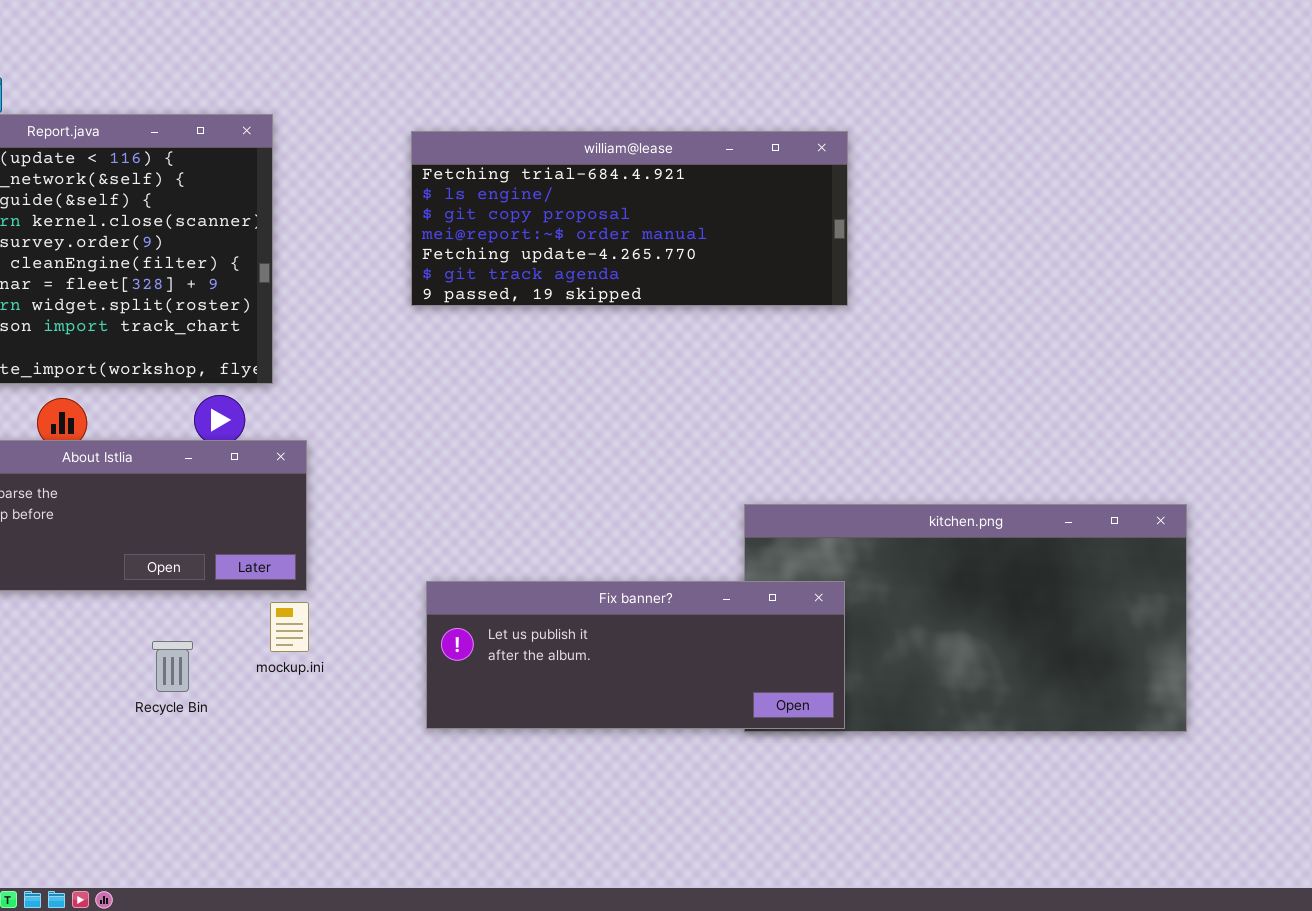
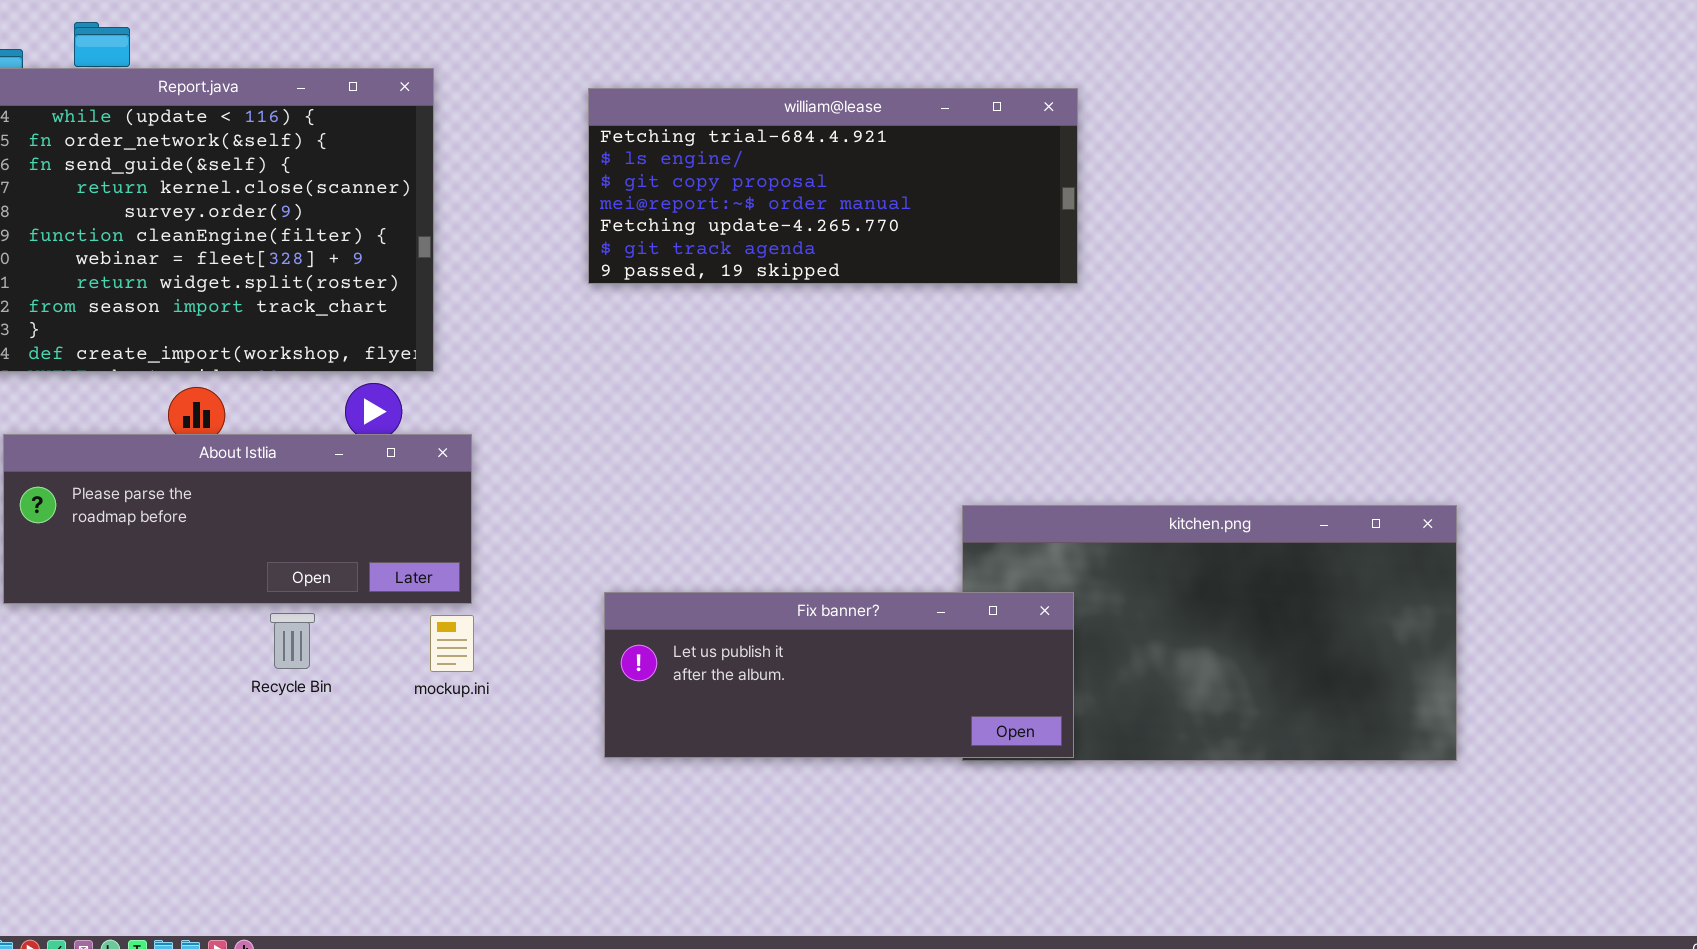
Recycle Bin: [152,641,193,692] -> [270,613,315,669], moved

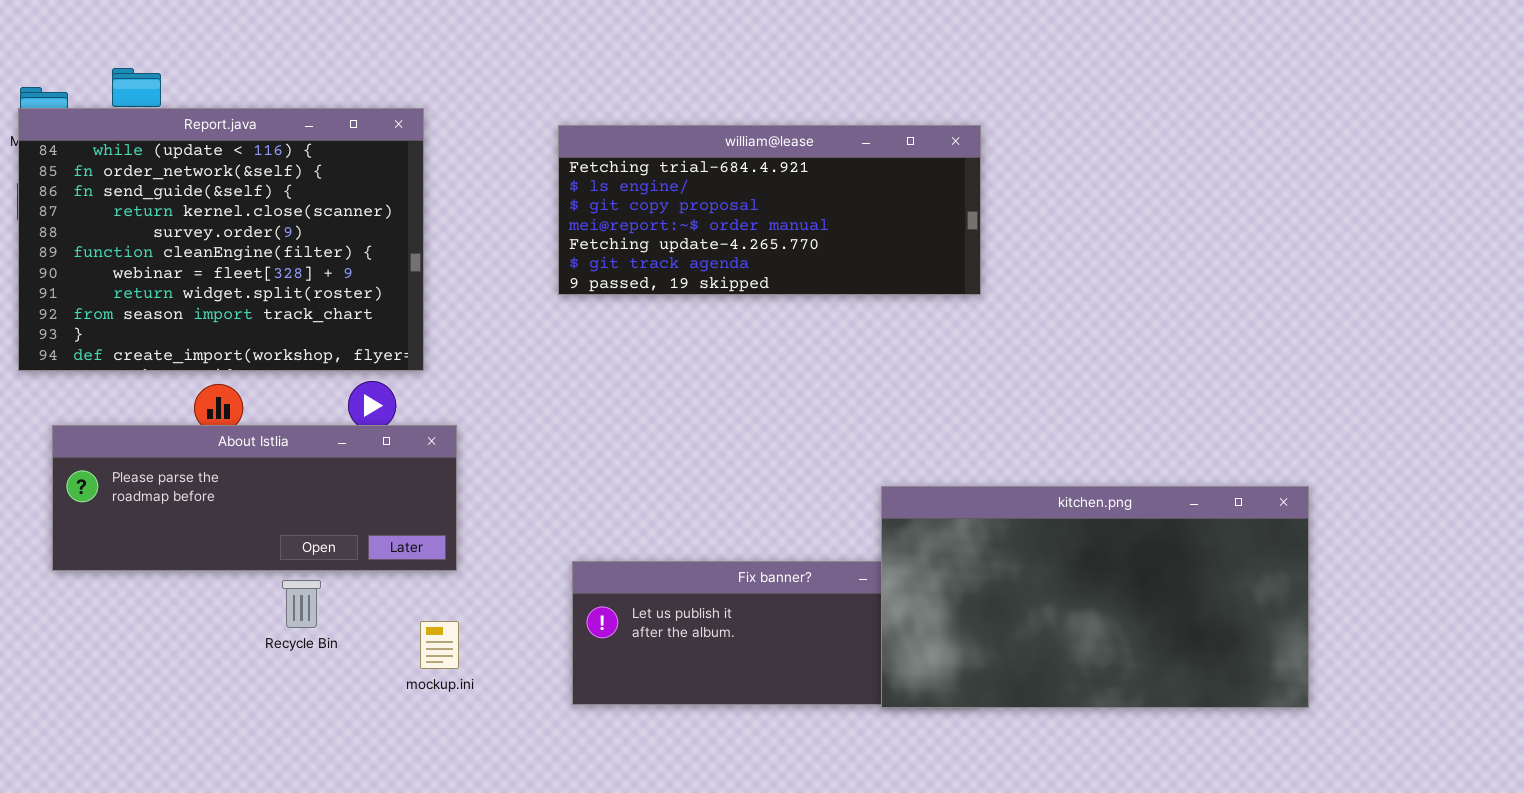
kitchen.png: [962,505,1457,761] -> [881,486,1309,708], raised
mockup.ini: [430,615,474,672] -> [420,621,459,669], moved

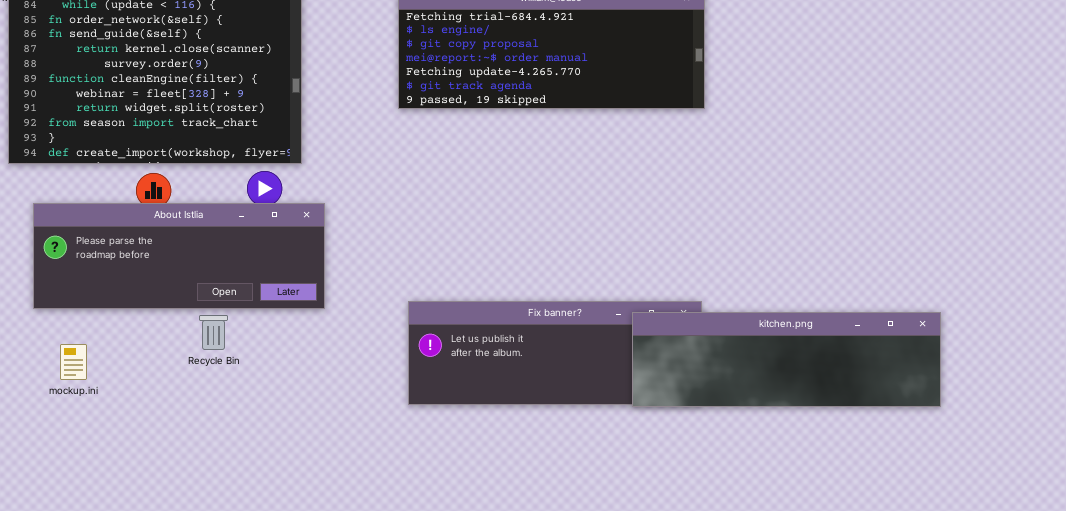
kitchen.png: [881,486,1309,708] -> [632,312,941,407], resized
mockup.ini: [420,621,459,669] -> [60,344,87,380], moved

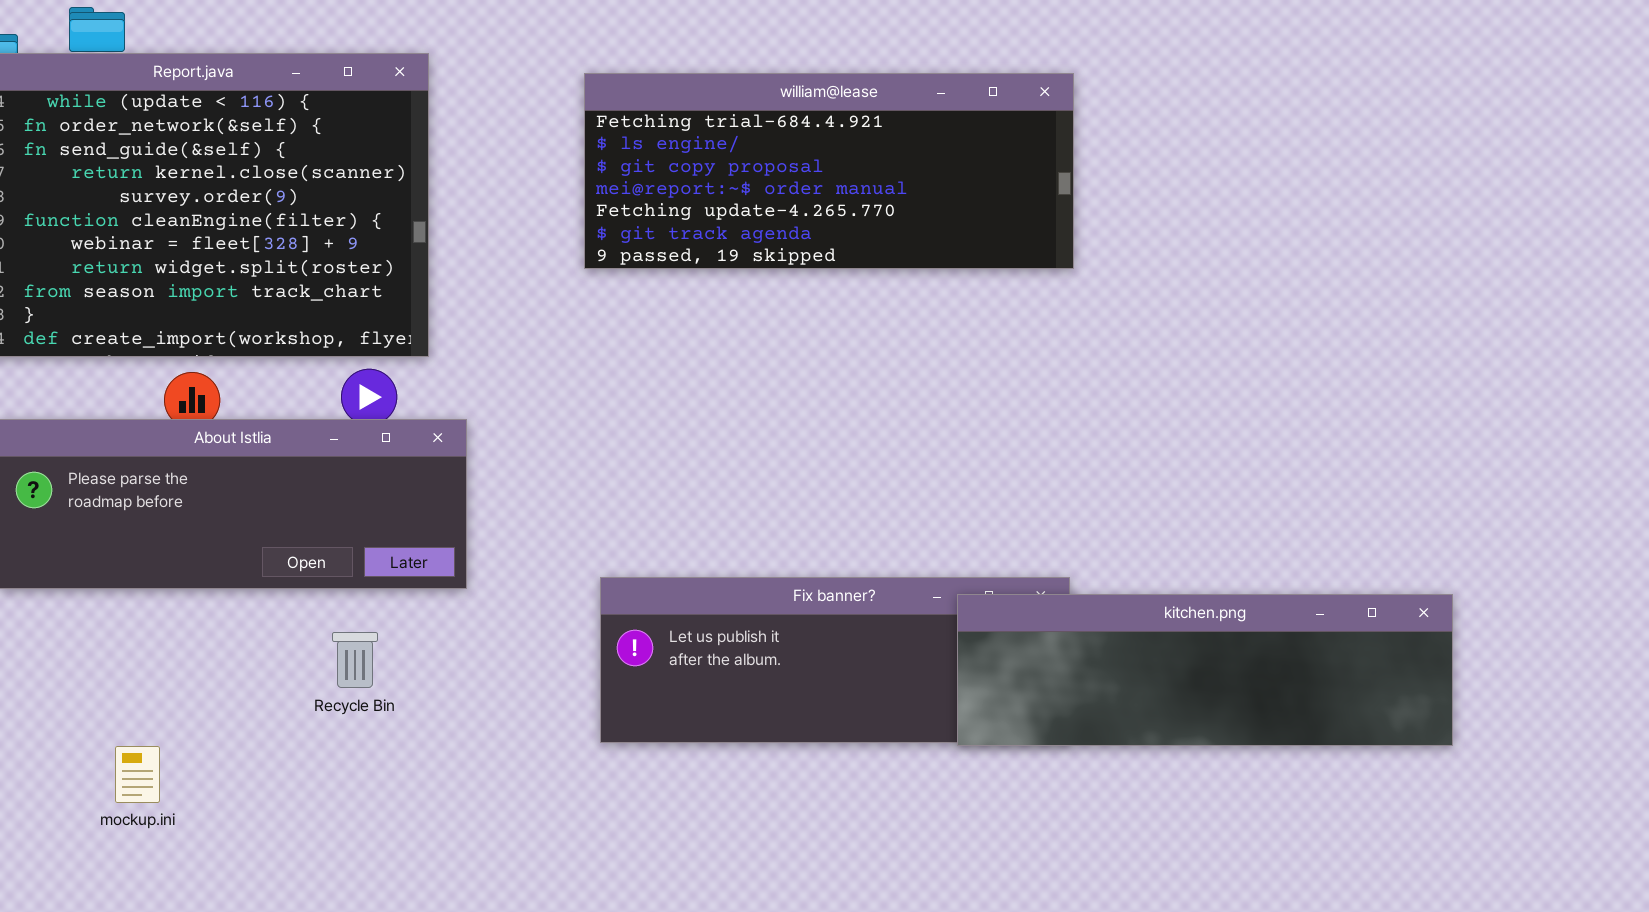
Recycle Bin: [199,315,228,350] -> [332,632,378,688], moved
mockup.ini: [60,344,87,380] -> [115,746,160,803], moved

